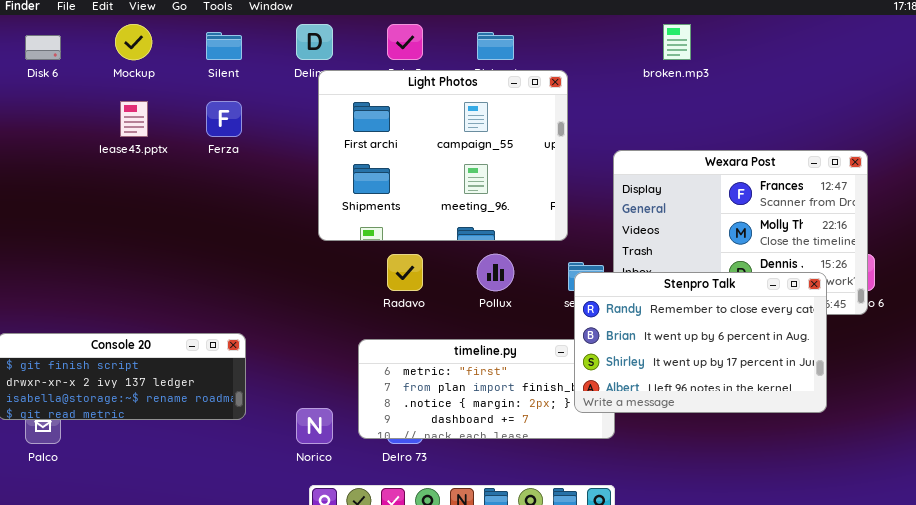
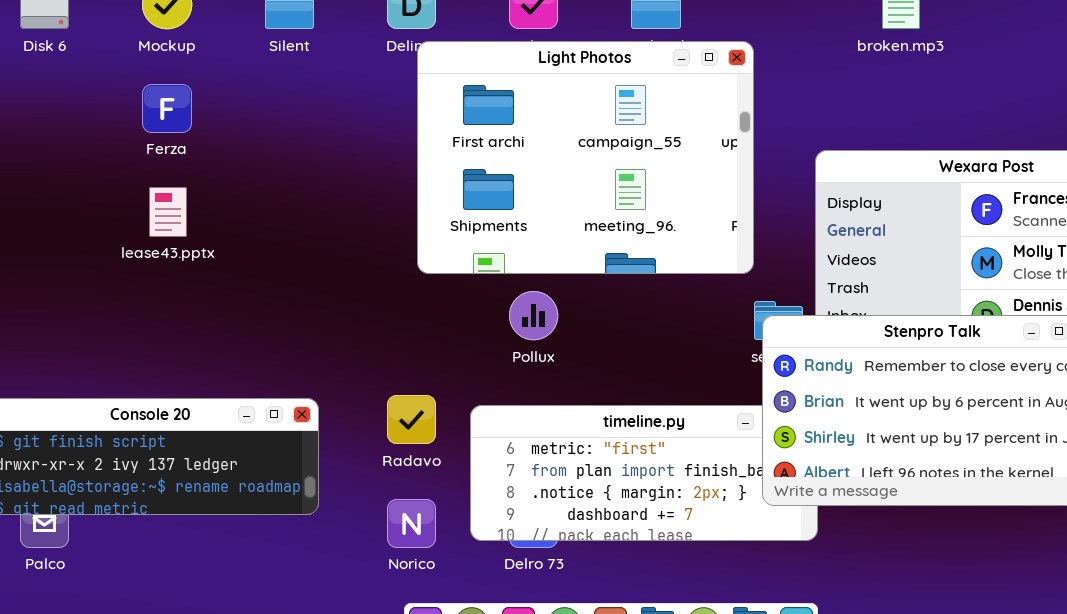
lease43.pptx: [120,101,148,137] -> [149,187,187,237], moved
Ferza: [206,101,242,137] -> [142,84,192,133], moved
Radavo: [387,254,423,291] -> [387,395,436,444], moved
Pollux: [477,254,514,291] -> [509,291,558,340], moved

